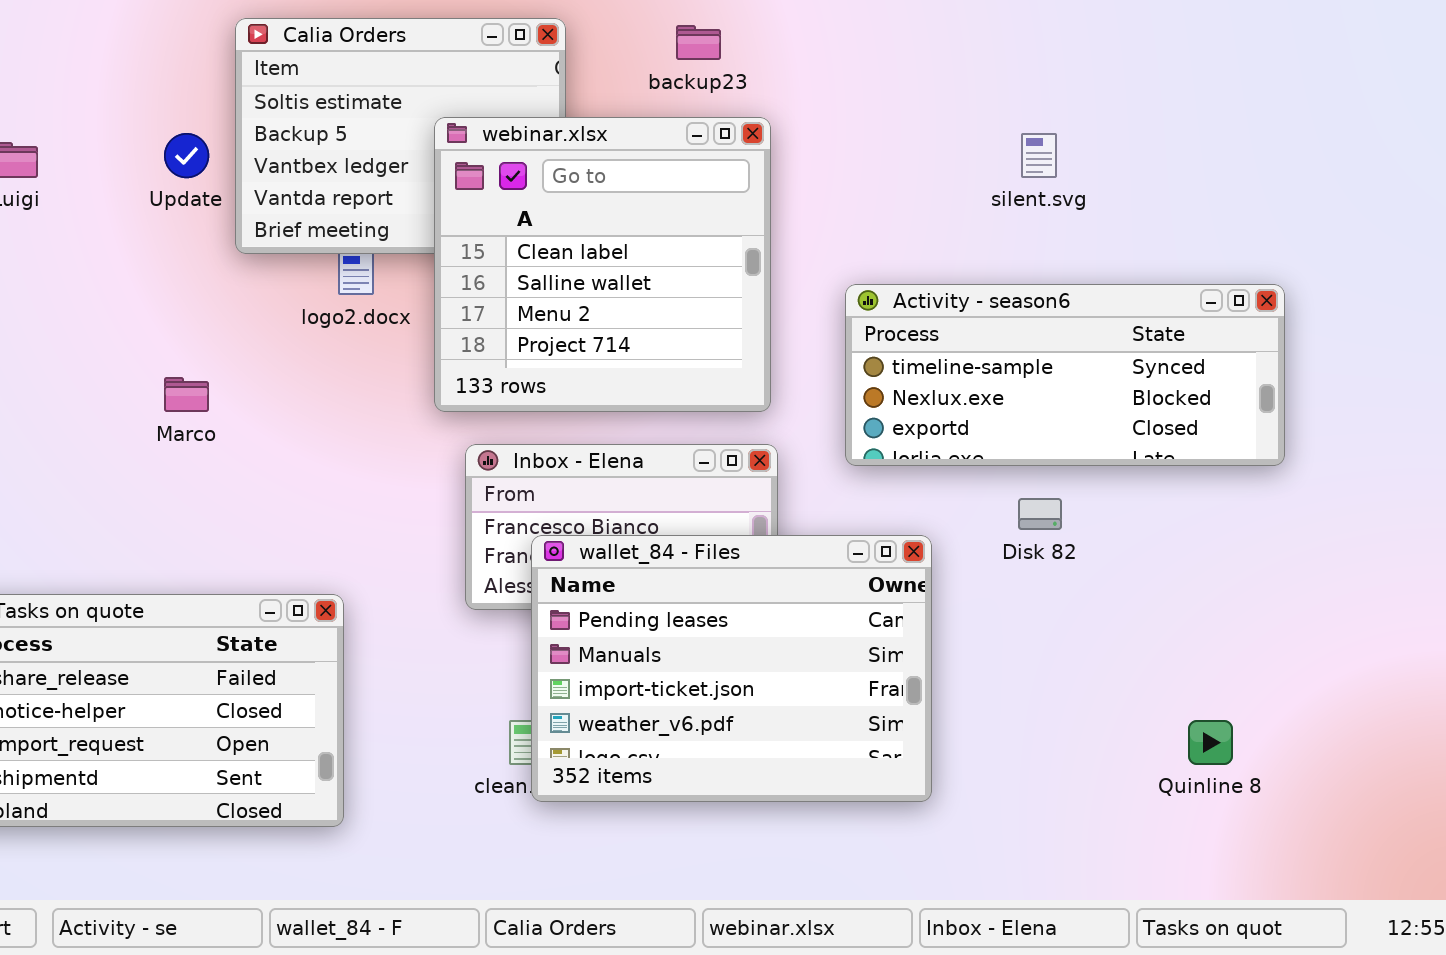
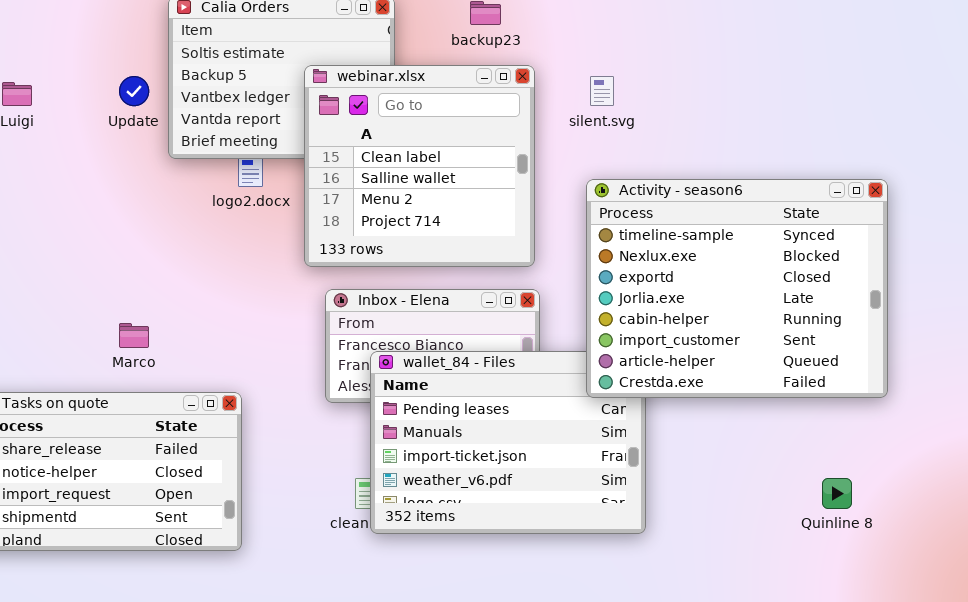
silent.svg: [1021,133,1057,178] -> [590,76,614,106], moved
Activity - season6: [845,284,1285,466] -> [586,179,888,398], resized
Marco: [164,377,209,412] -> [119,323,149,348], moved

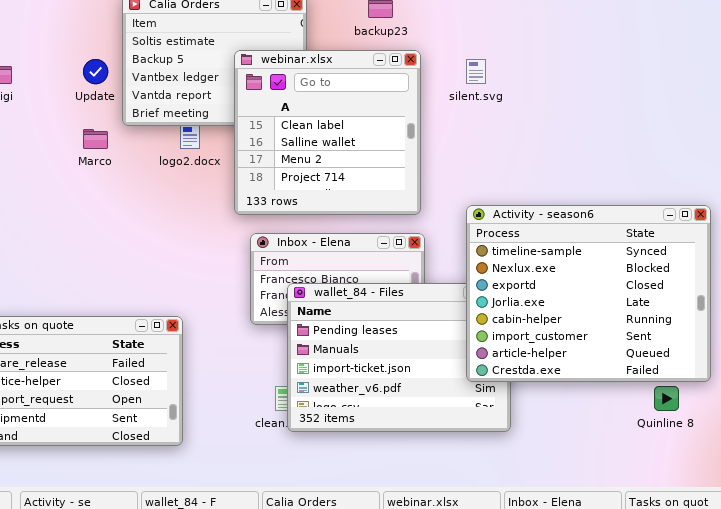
Activity - season6: [586,179,888,398] -> [466,205,711,382], moved
Marco: [119,323,149,348] -> [83,129,108,149], moved

